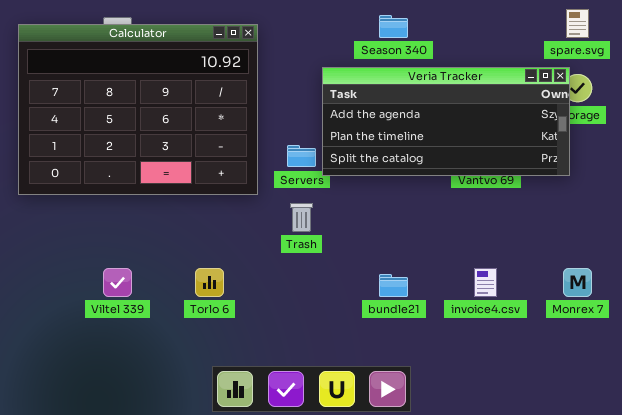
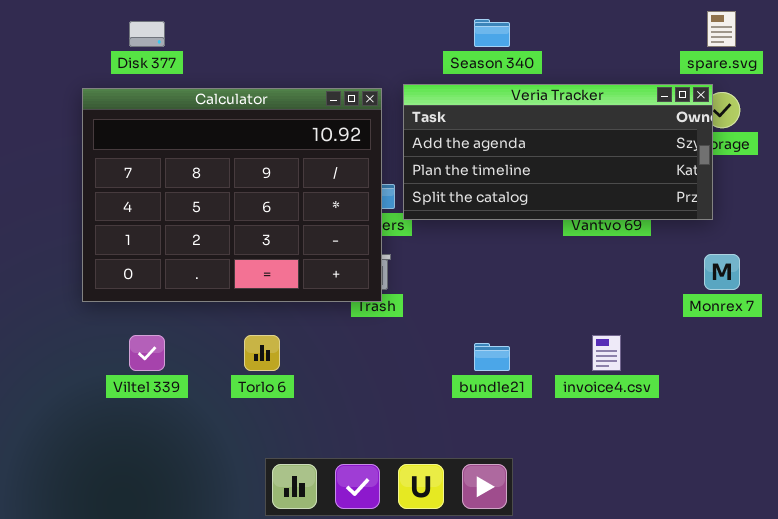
Calculator: [18,24,258,195] -> [82,88,382,302], moved
Monrex 7: [563,268,592,297] -> [704,254,740,290], moved

